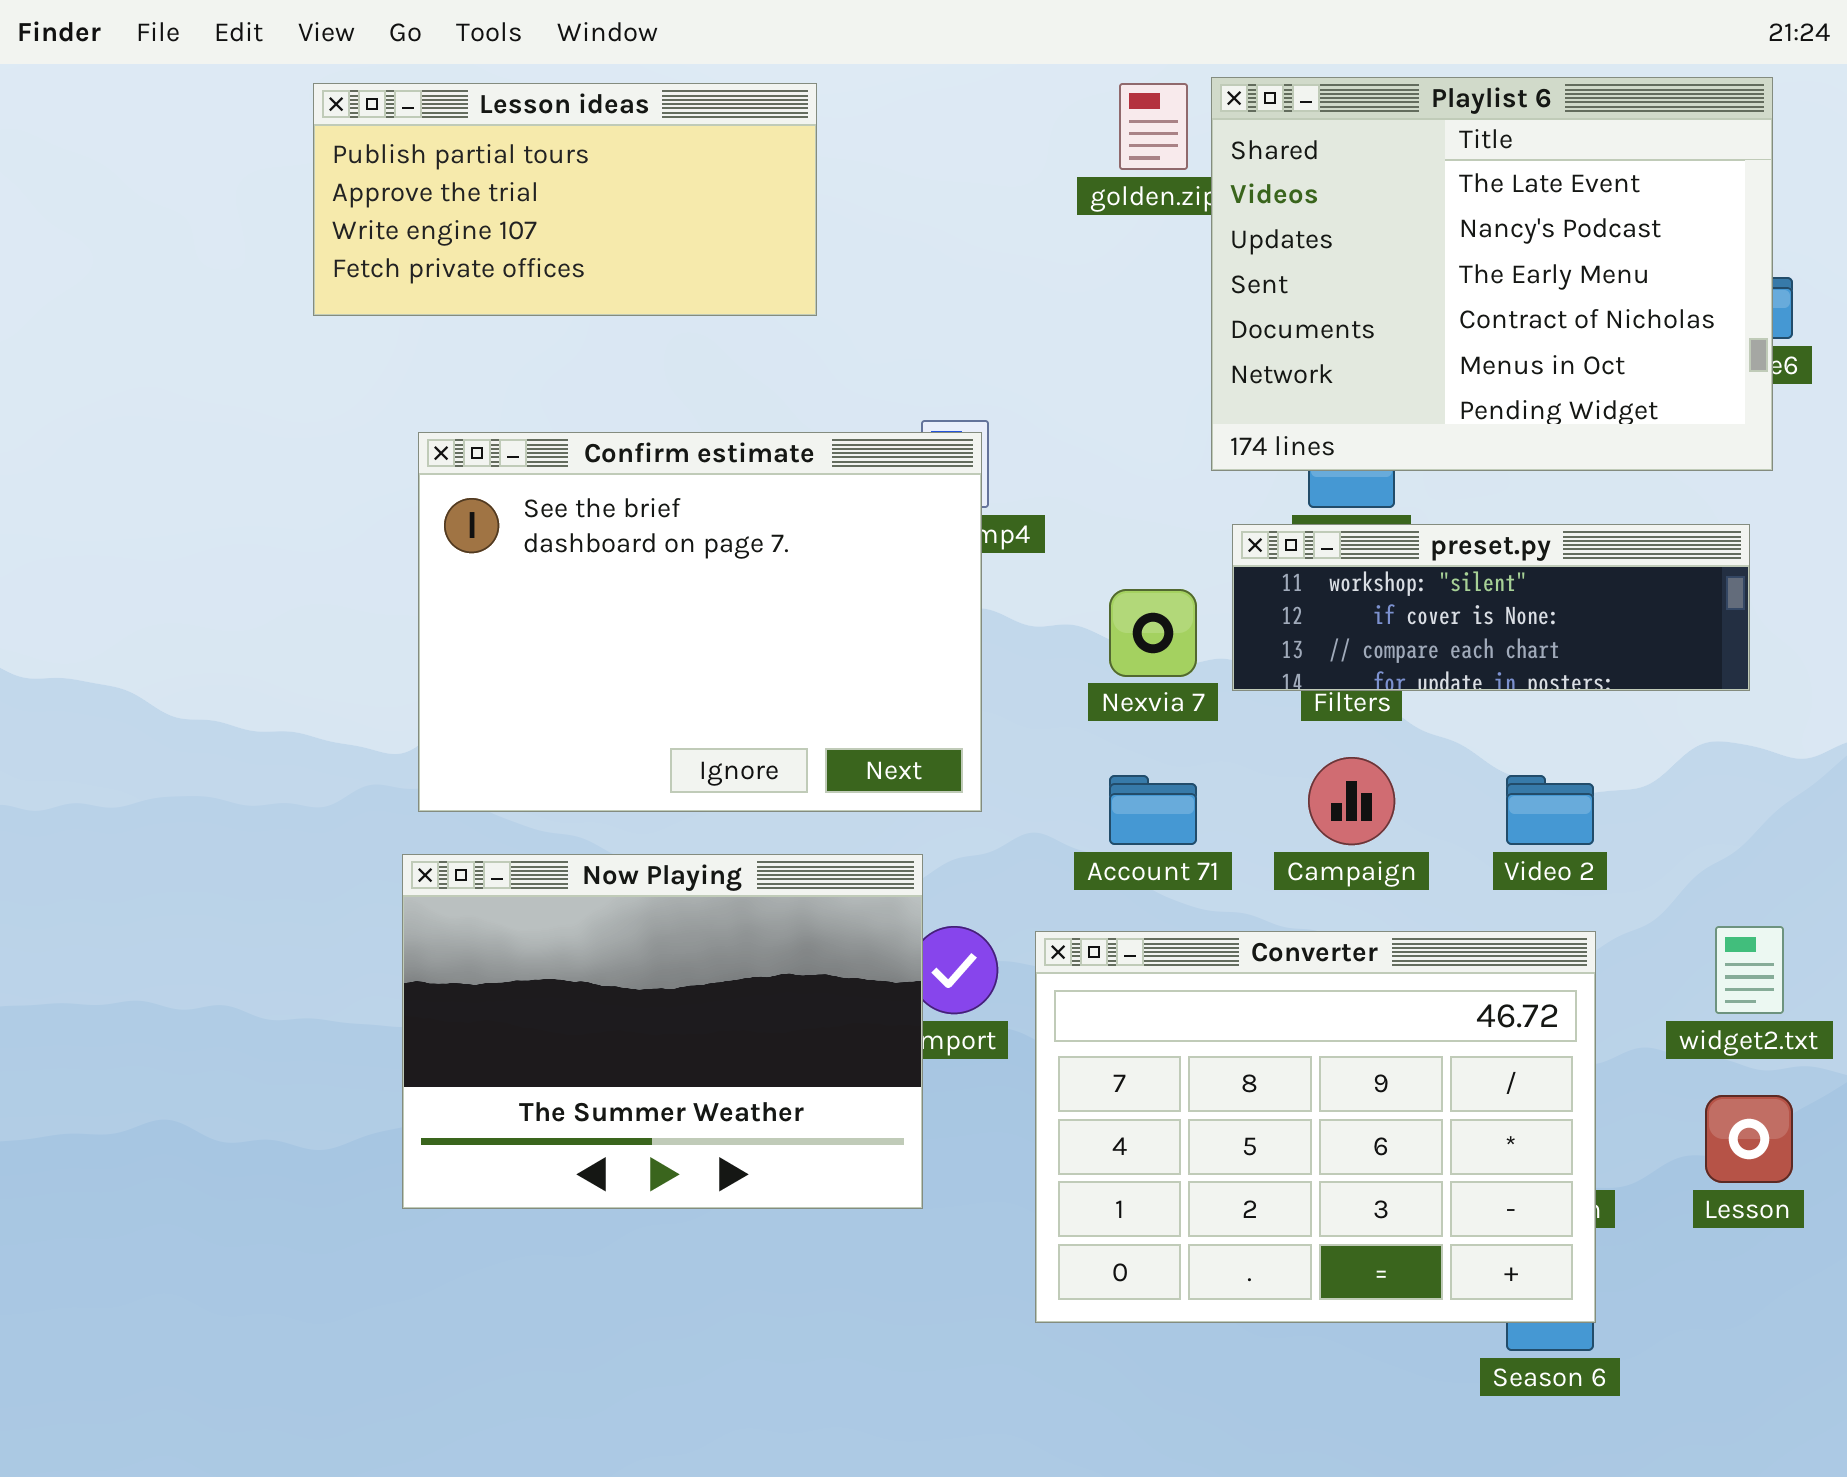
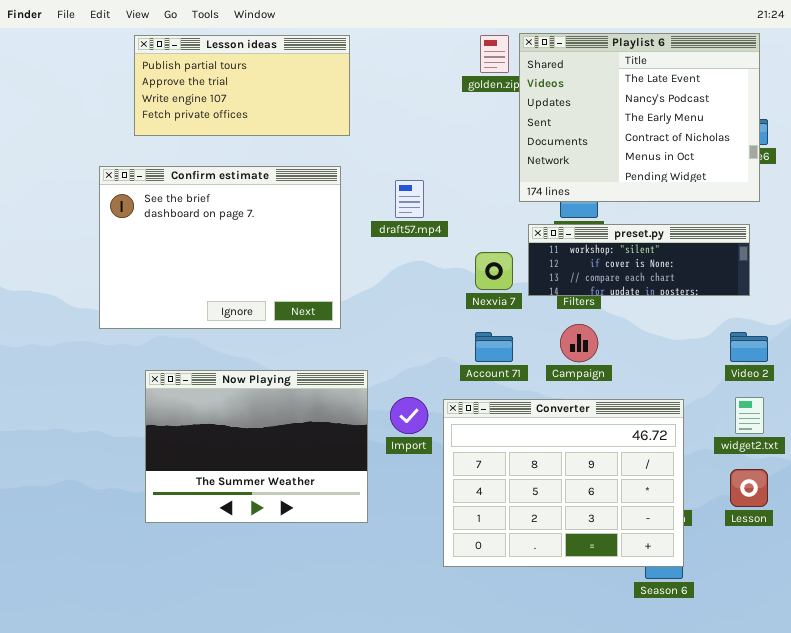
Confirm estimate: [418,432,982,812] -> [99,166,341,329], moved
Video 2: [1506,775,1594,845] -> [730,332,768,362], moved
Now Playing: [402,854,923,1209] -> [145,370,368,523], moved

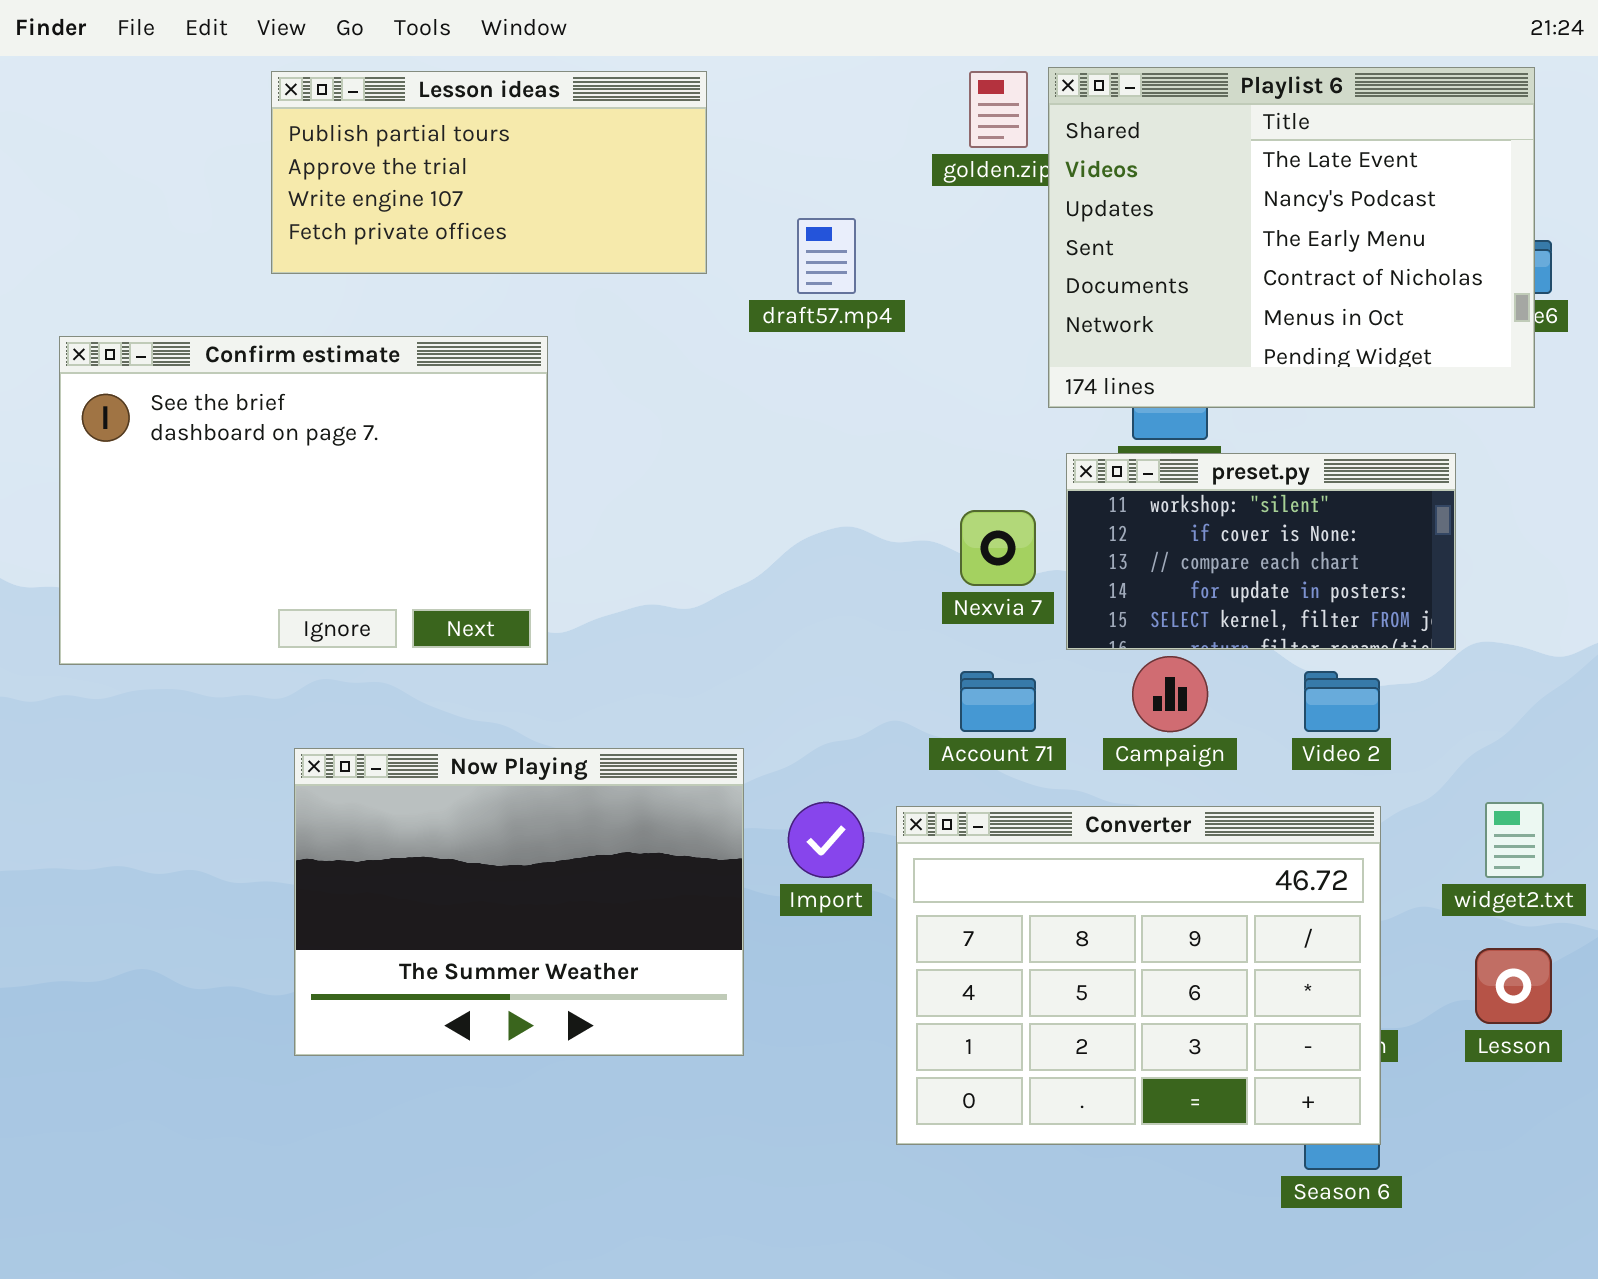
Confirm estimate: [99,166,341,329] -> [59,336,548,665], moved
draft57.mp4: [395,180,424,218] -> [797,218,856,294], moved
preset.py: [528,224,750,296] -> [1066,453,1456,650], resized
Video 2: [730,332,768,362] -> [1304,671,1380,732], moved

